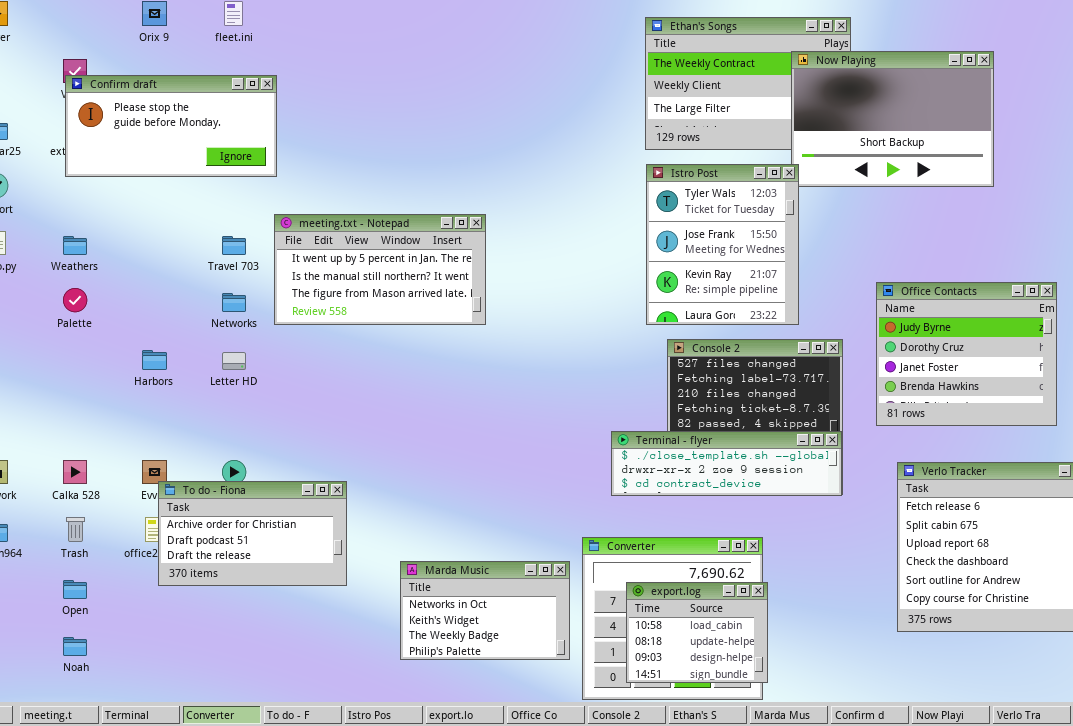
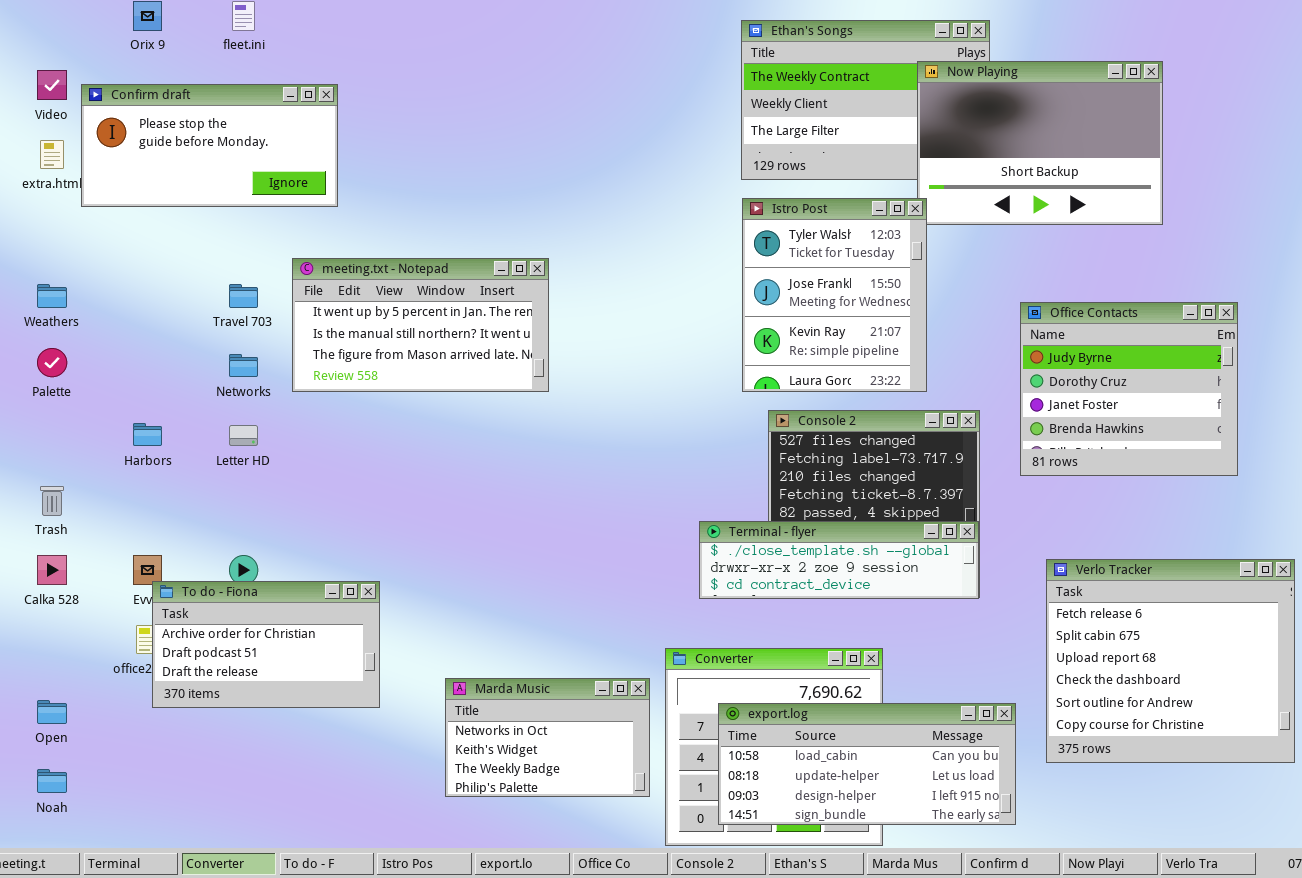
Confirm draft: [65,75,277,177] -> [81,84,338,207], moved
Office Contacts: [876,282,1057,426] -> [1020,302,1238,476], moved
Trash: [66,517,85,542] -> [40,486,64,516], moved
export.log: [626,582,768,683] -> [718,703,1016,825], resized

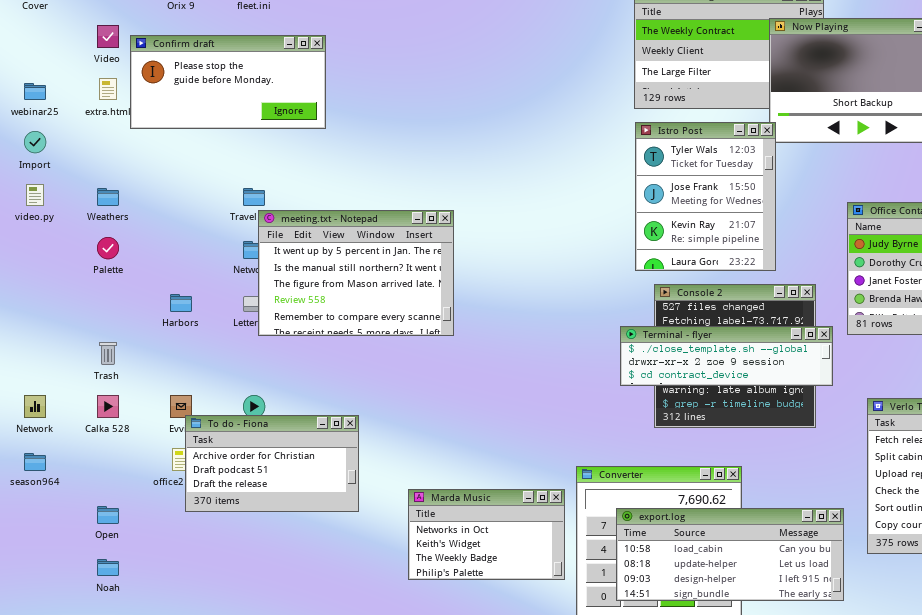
meeting.txt - Notepad: [292,258,549,392] -> [258,210,454,336], moved, resized
Terminal - flyer: [699,521,979,599] -> [620,326,833,386], moved

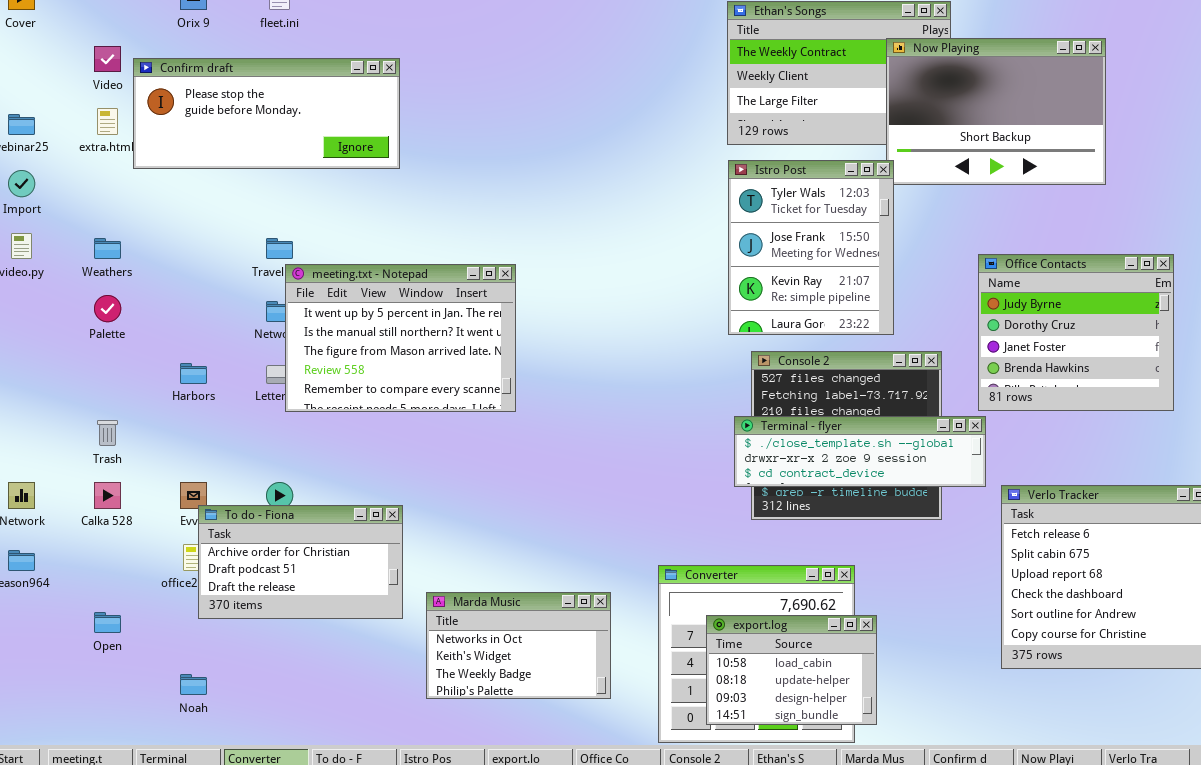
Confirm draft: [130,35,326,129] -> [133,58,400,169], resized
Terminal - flyer: [620,326,833,386] -> [734,416,986,487], moved
Marda Music: [408,489,565,580] -> [426,592,611,699], moved
export.log: [616,508,844,601] -> [706,615,877,725], resized
Noah: [97,559,119,576] -> [180,674,207,695], moved

